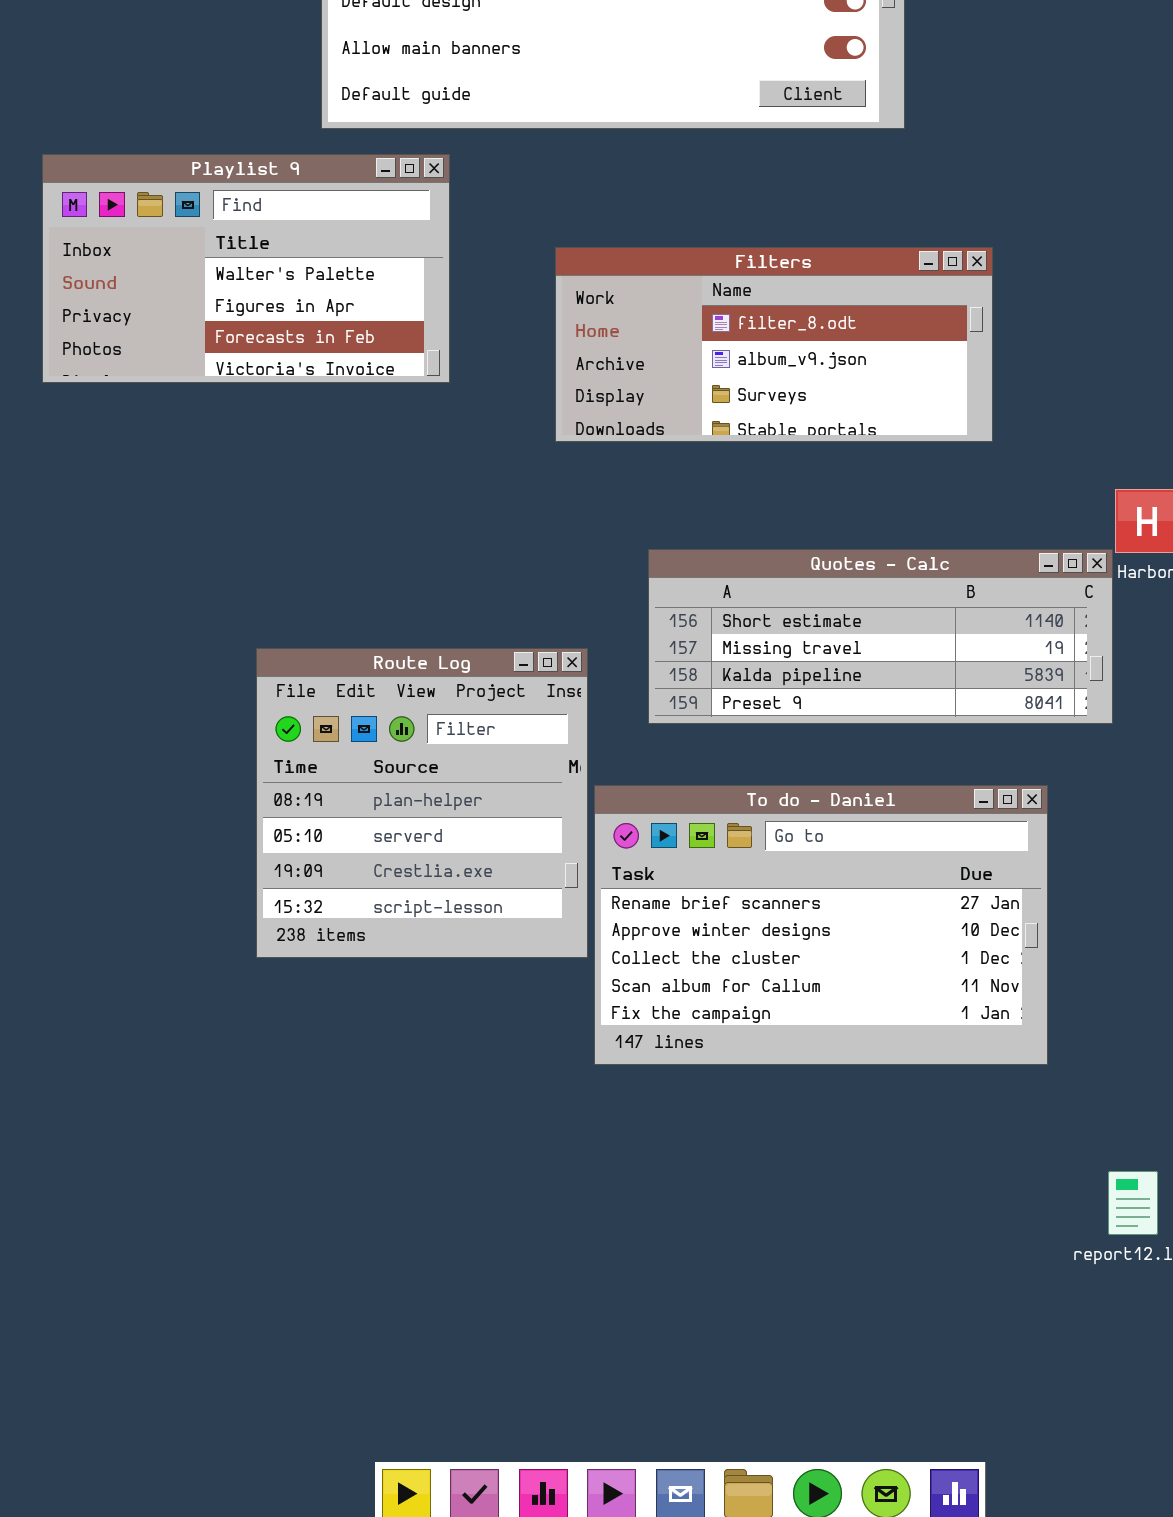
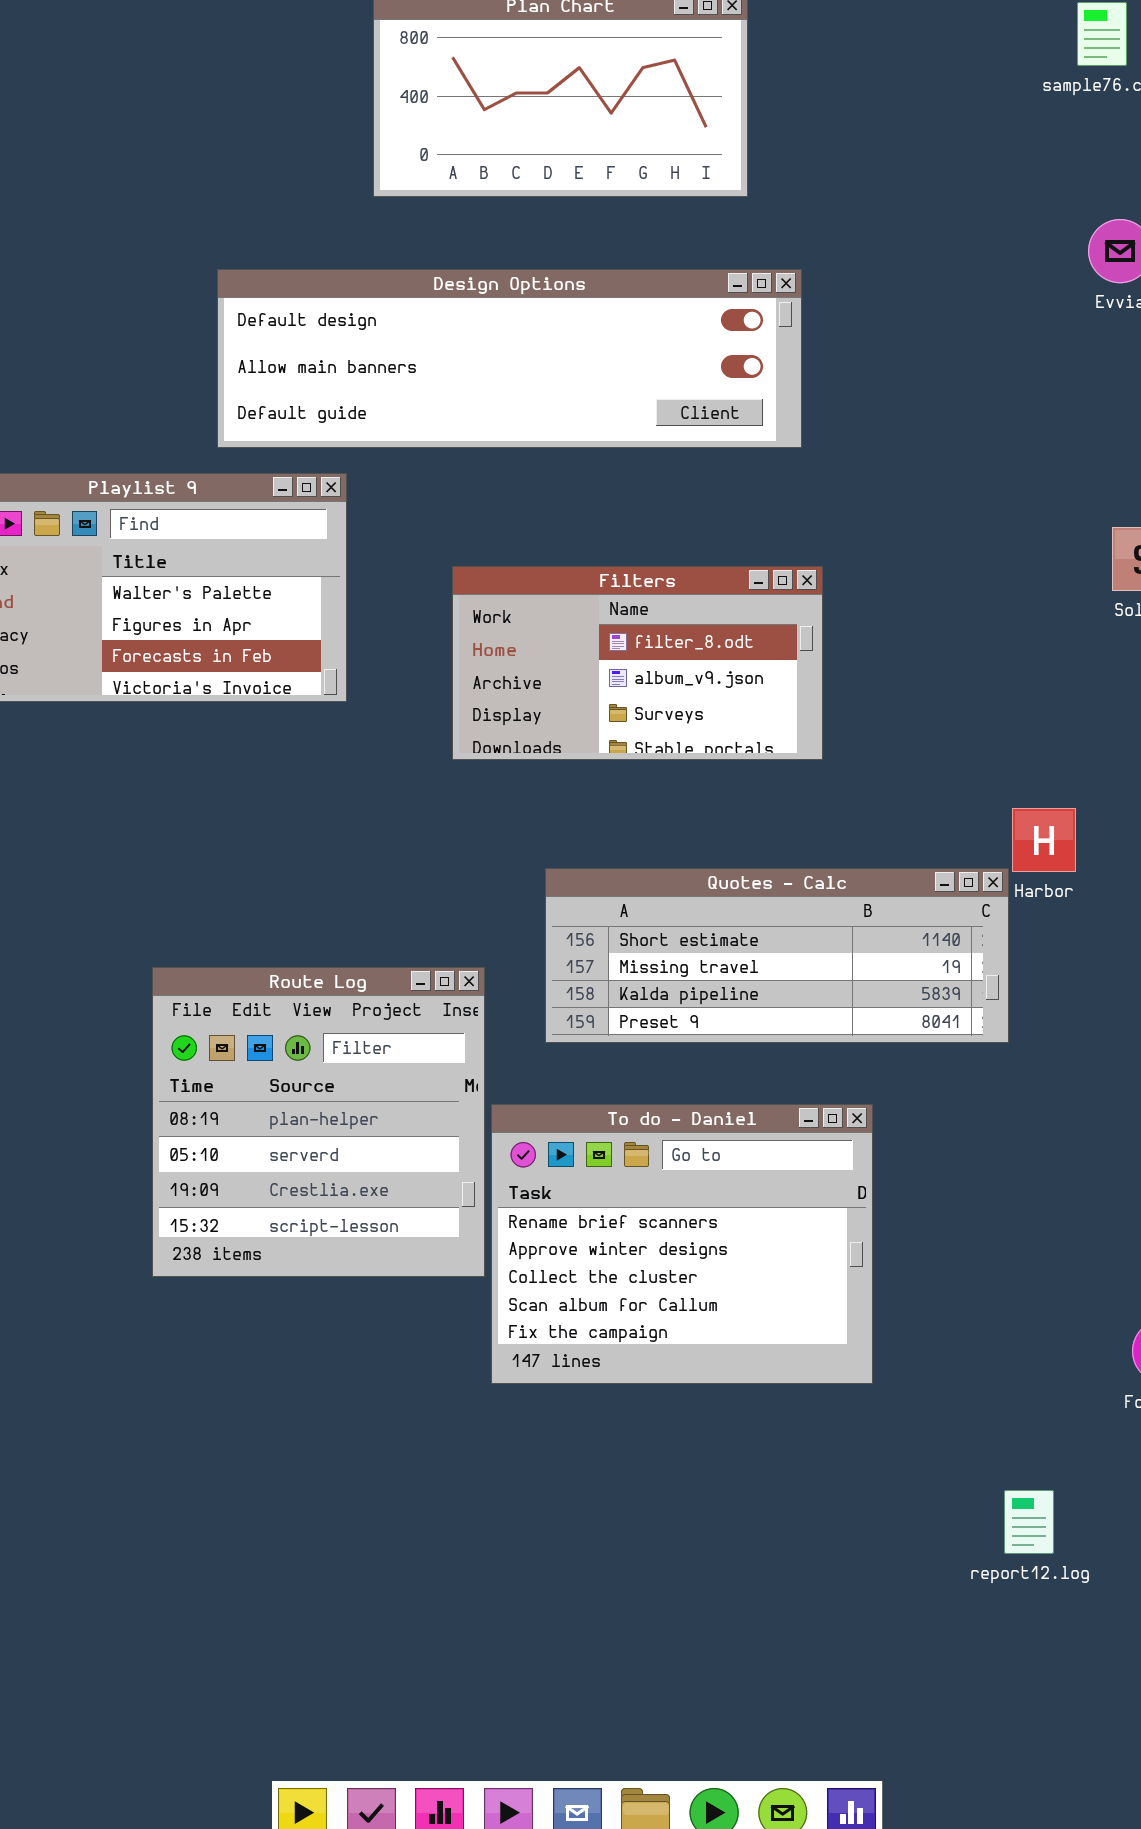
Filters: [555,247,993,442] -> [452,566,823,760], resized
To do - Daniel: [594,785,1048,1065] -> [491,1104,873,1384], resized

